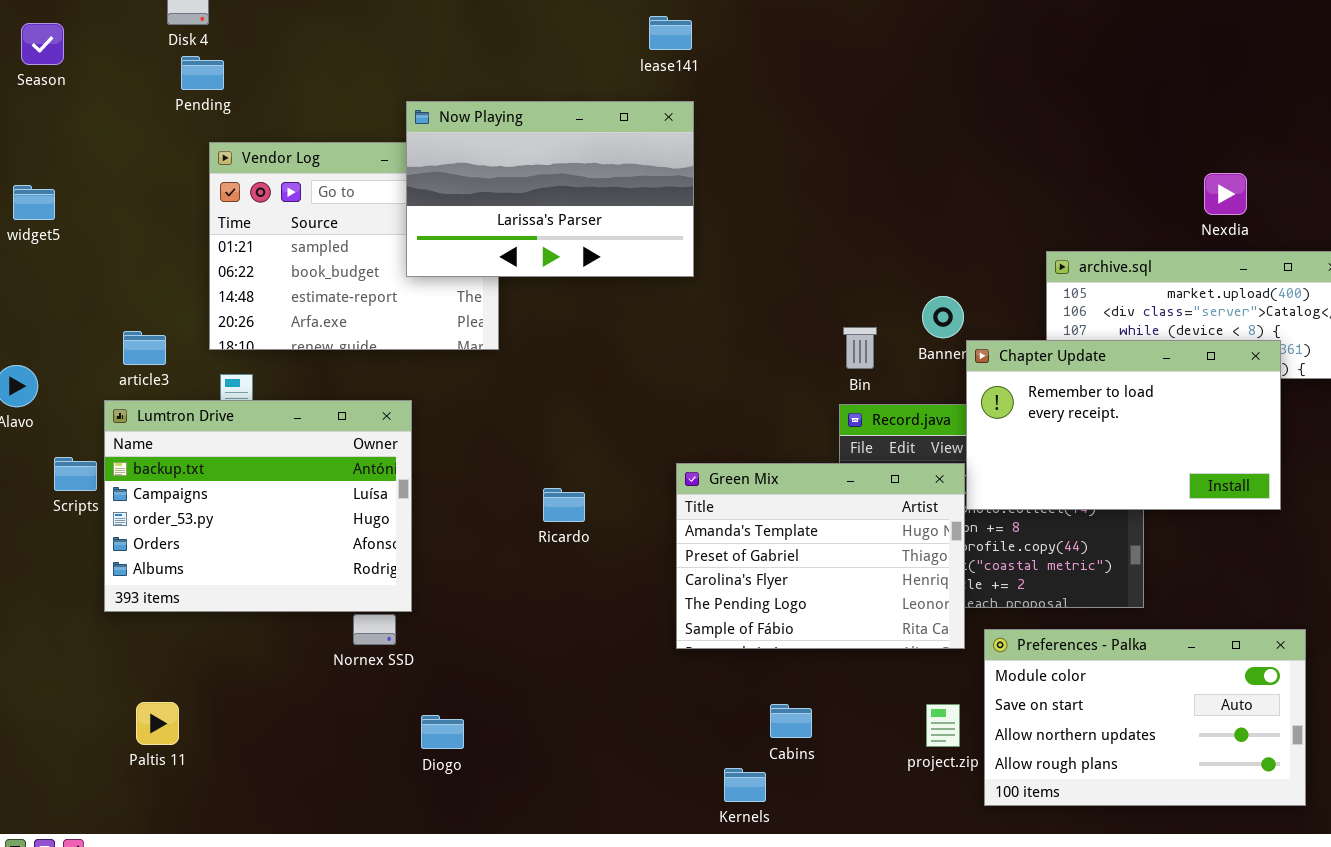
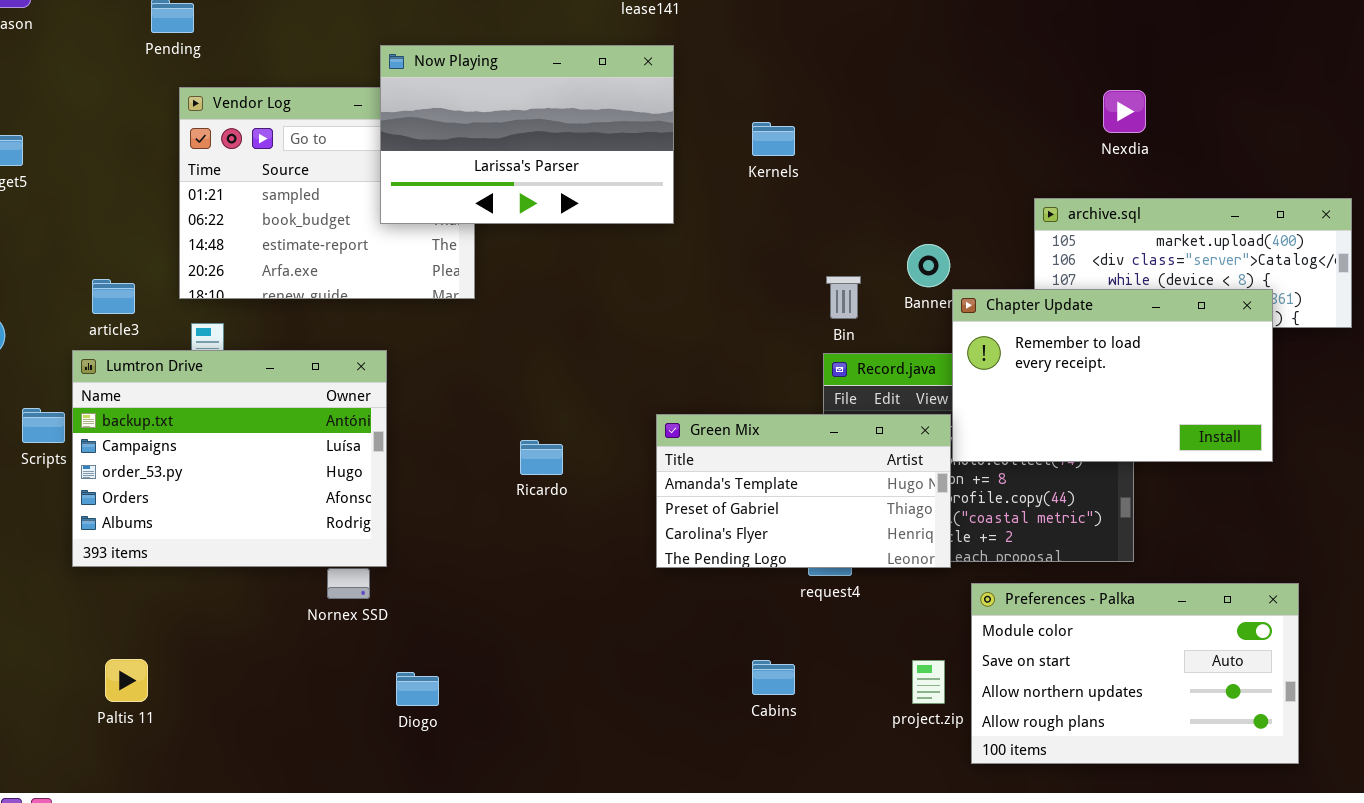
Nexdia: [1204,173,1247,215] -> [1103,90,1146,133], moved
Green Mix: [676,463,965,649] -> [656,414,951,568], resized
Kernels: [724,768,766,802] -> [752,122,795,156], moved

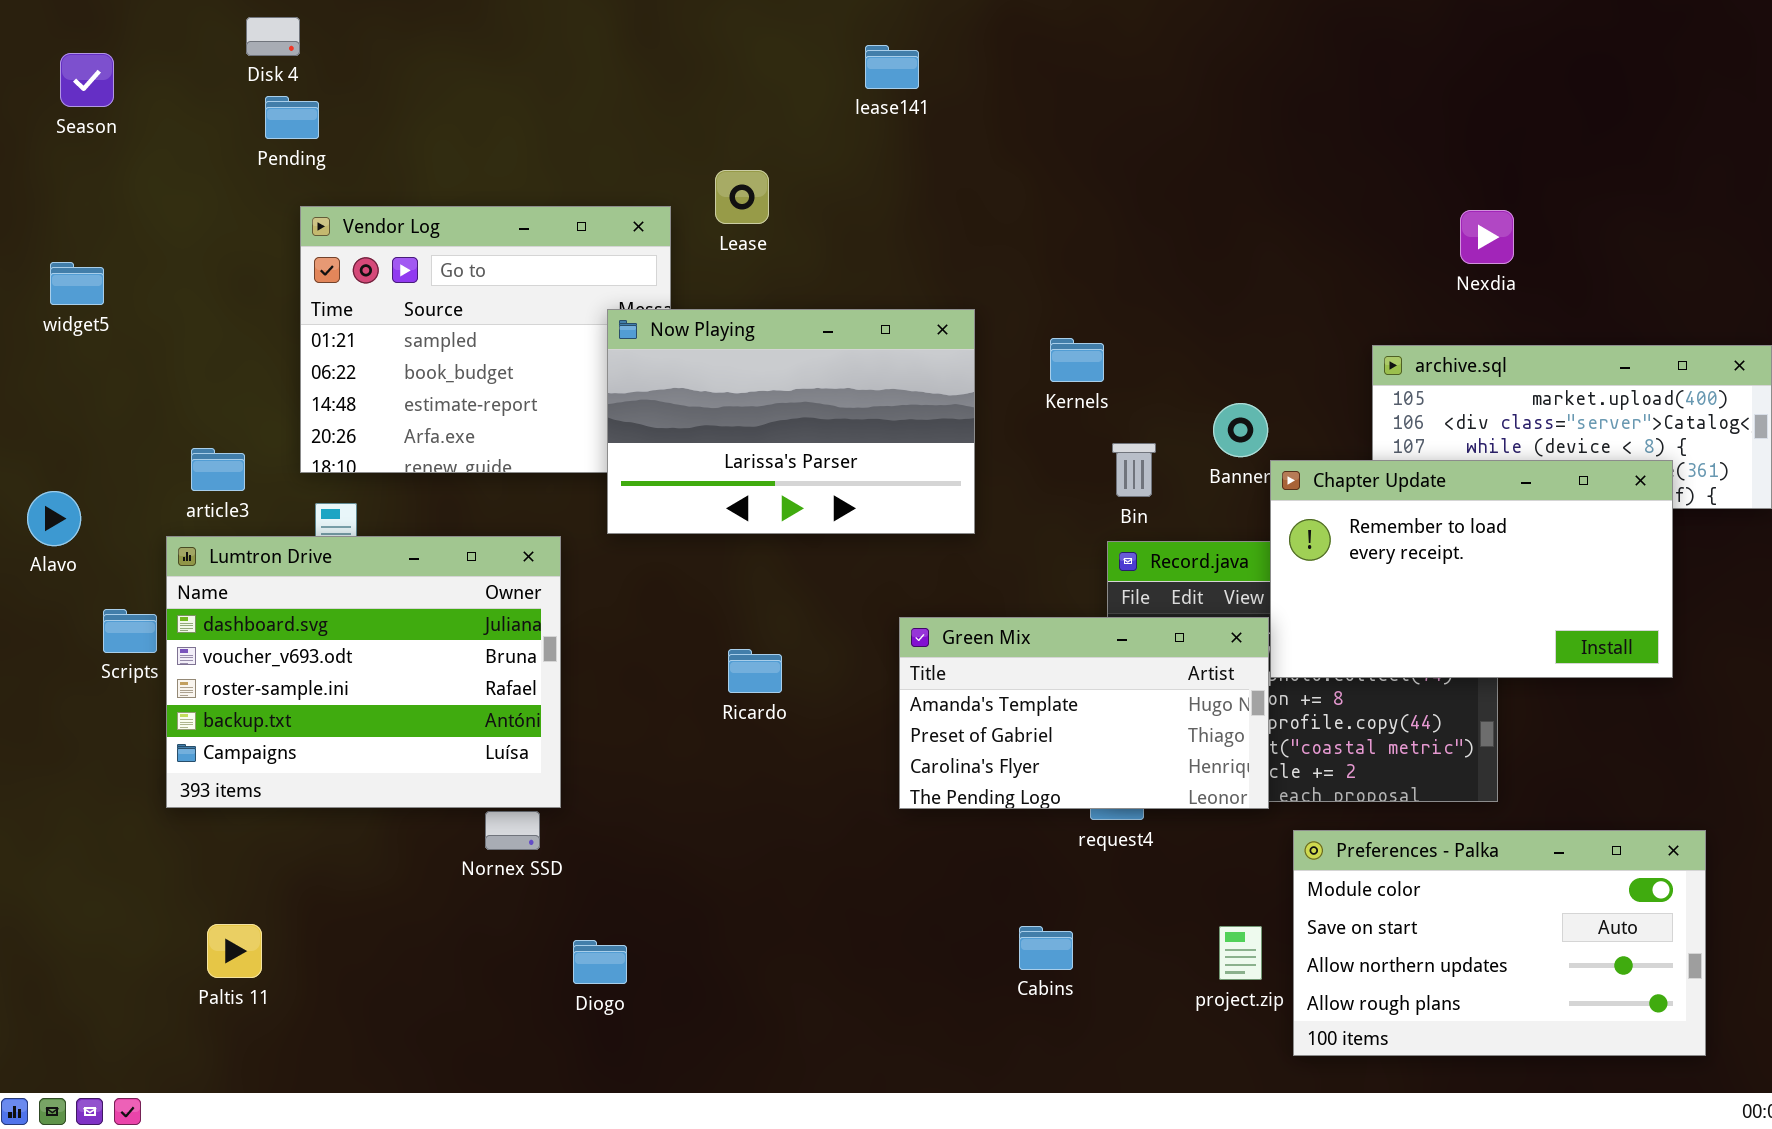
Now Playing: [380,45,674,224] -> [607,309,975,534], moved
Kernels: [752,122,795,156] -> [1050,338,1104,382], moved
Lumtron Drive: [72,350,387,567] -> [166,536,561,808], scrolled up 3 rows

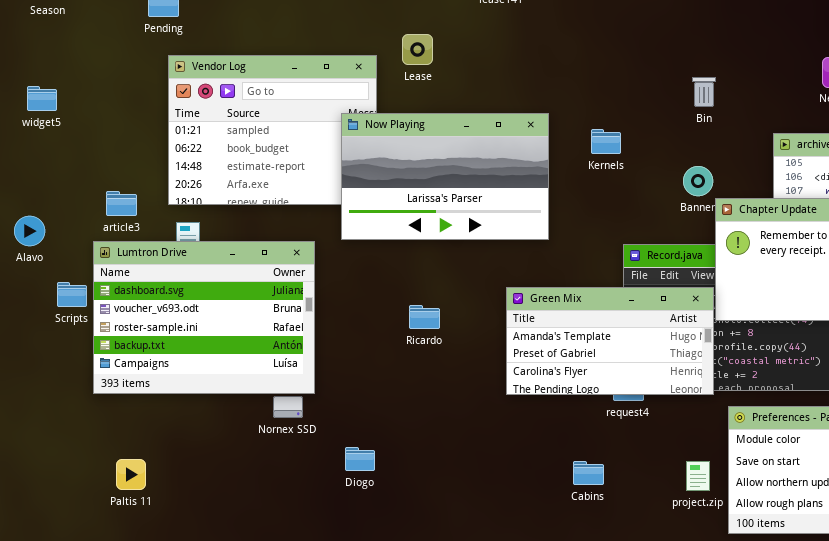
Bin: [1112,443,1156,497] -> [692,77,716,107], moved
Diogo: [573,940,627,984] -> [345,447,375,471], moved

